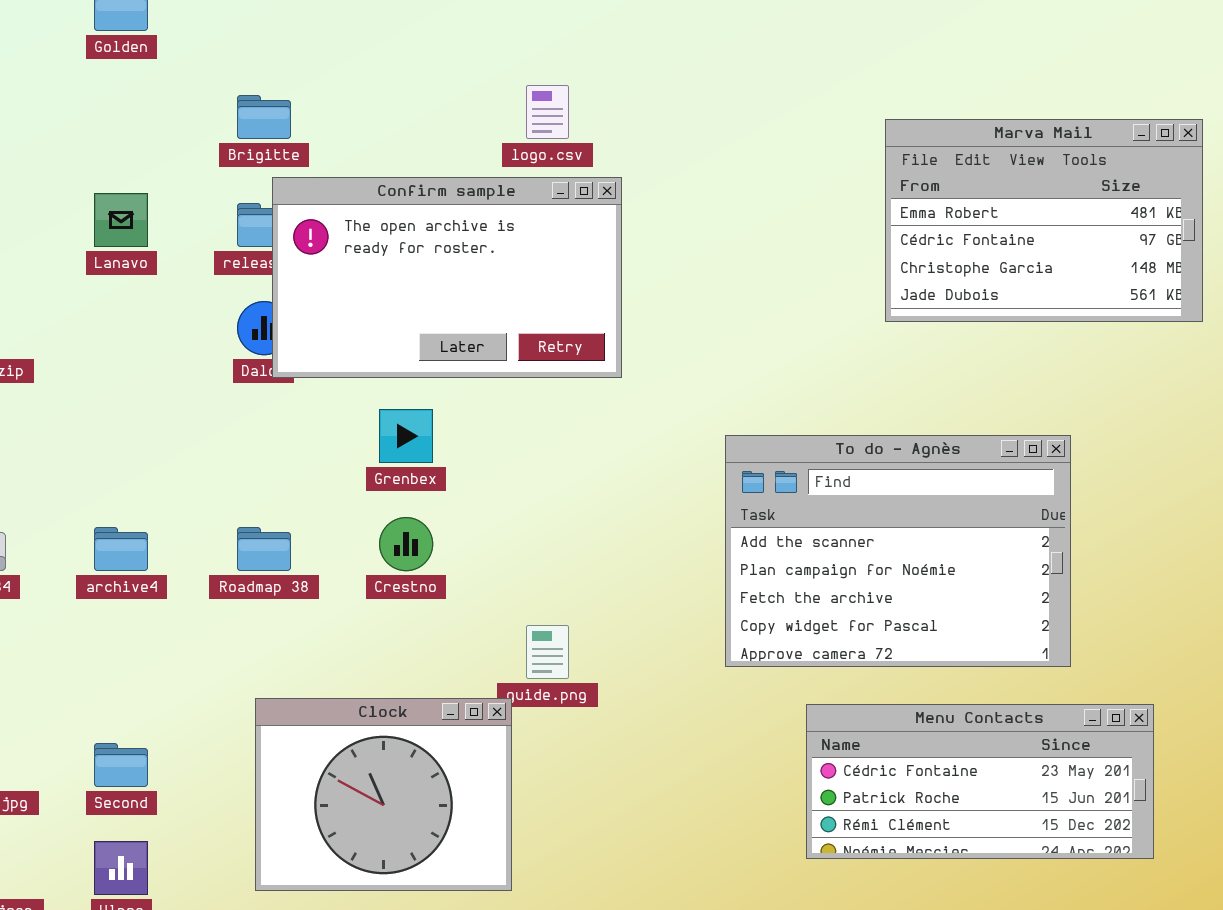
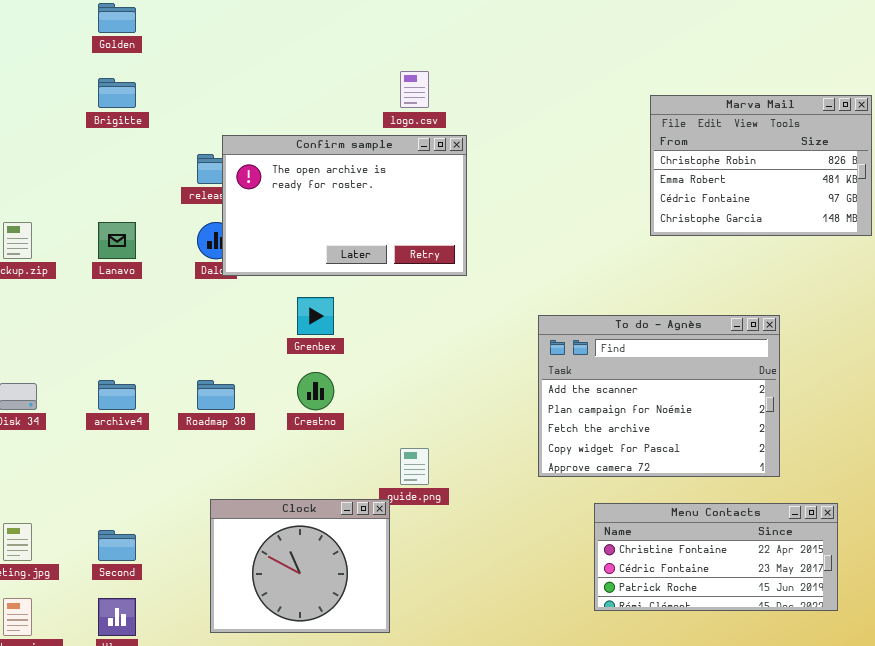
Brigitte: [237,95,291,139] -> [98,78,136,108], moved
Marva Mail: [885,119,1203,322] -> [650,95,872,236], scrolled up 1 row
Lanavo: [94,193,148,247] -> [98,222,136,259], moved
Menu Contacts: [806,704,1154,859] -> [594,503,838,611], scrolled up 1 row

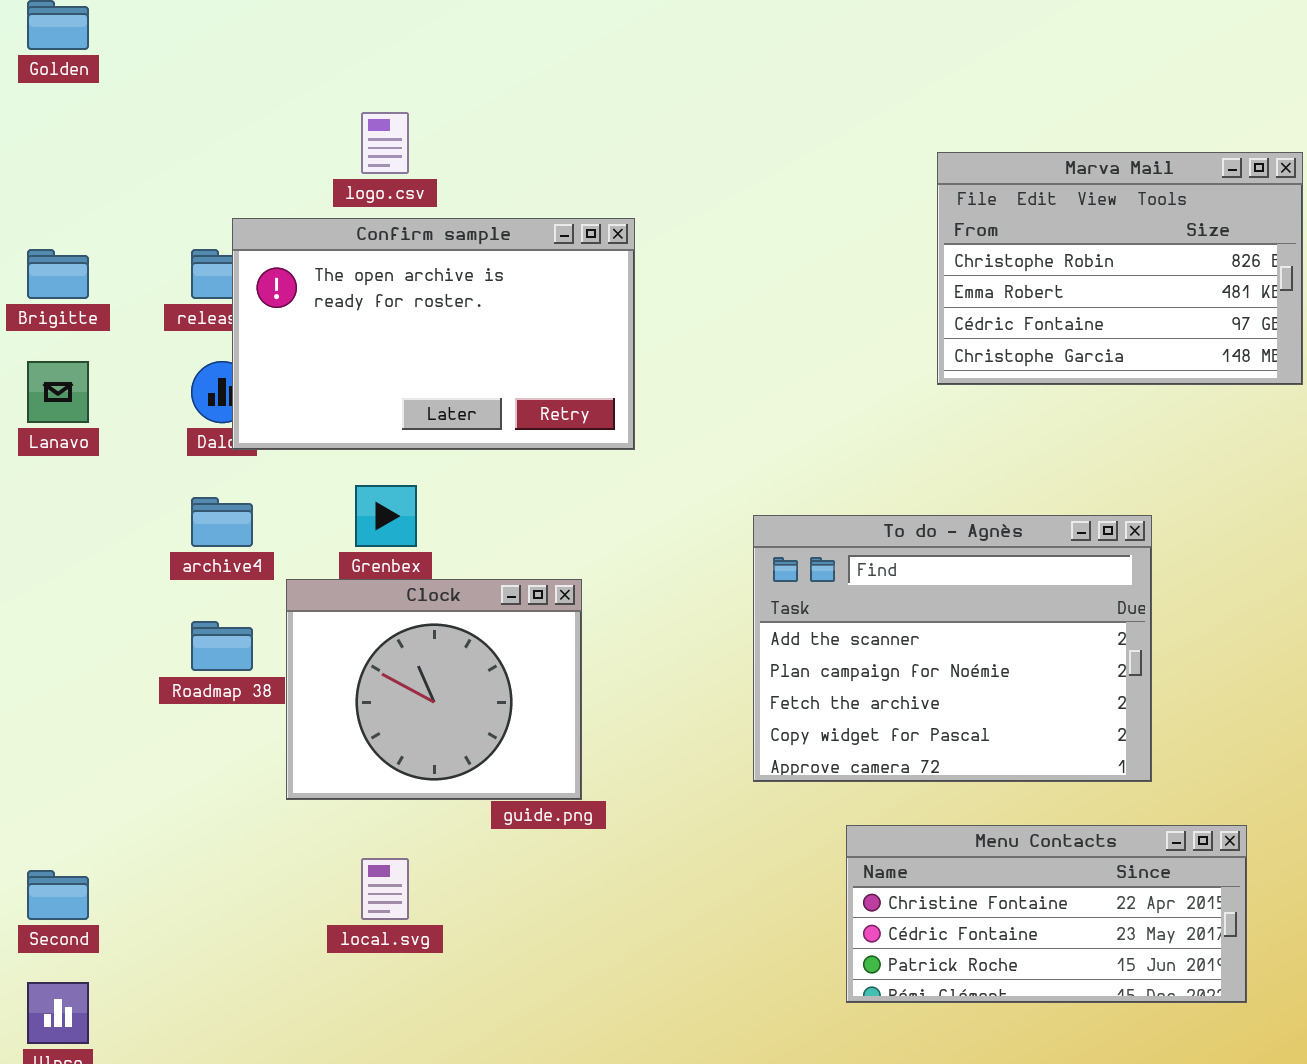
logo.csv: [400,71,429,108] -> [361,112,409,174], moved
Brigitte: [98,78,136,108] -> [27,249,89,299], moved
archive4: [98,380,136,410] -> [191,497,253,547], moved
Clock: [210,499,390,633] -> [286,579,582,800], moved

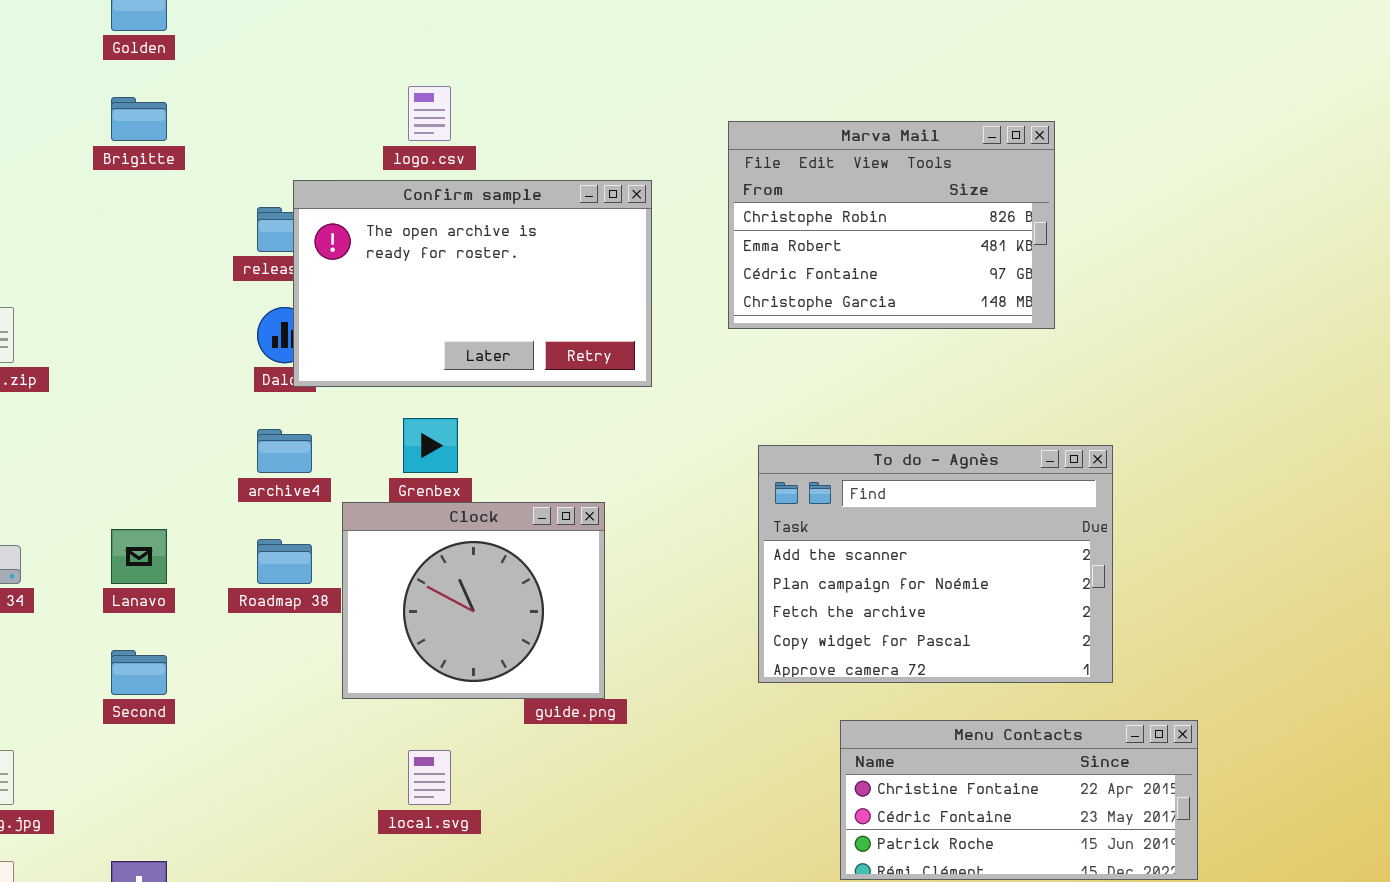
Marva Mail: [937,152,1303,385] -> [728,121,1055,329], moved
Brigitte: [27,249,89,299] -> [111,97,167,141], moved
Lanavo: [27,361,89,423] -> [111,529,167,584], moved
Second: [27,870,89,920] -> [111,650,167,695], moved

